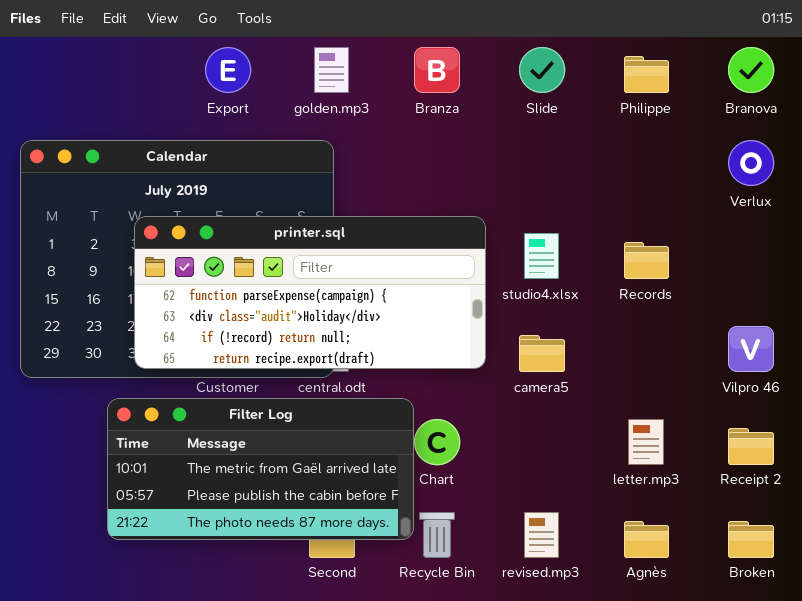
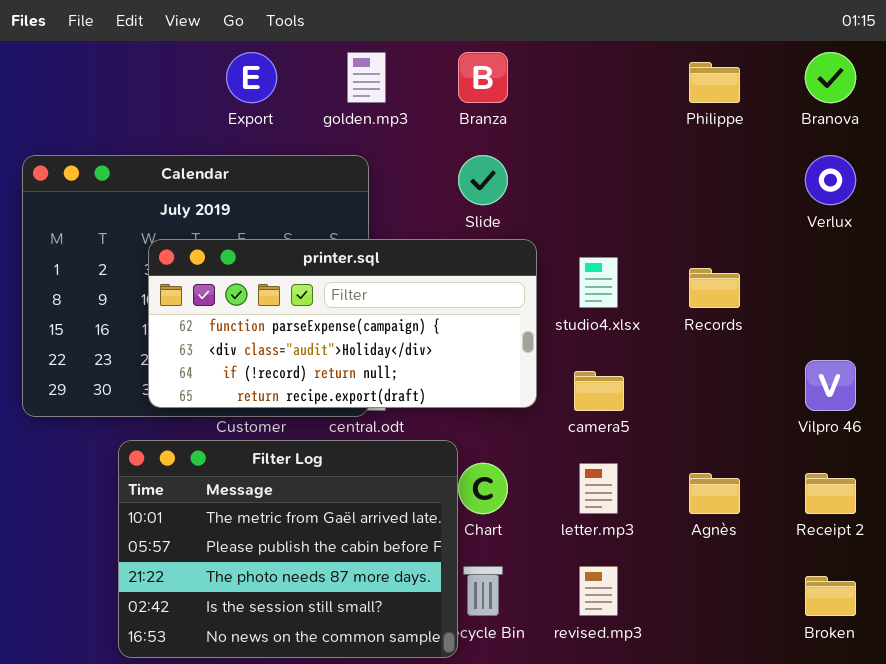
Slide: [519,47,565,93] -> [458,155,508,205], moved
Filter Log: [107,398,414,540] -> [118,440,458,658], resized
letter.mp3: [628,419,664,465] -> [579,463,618,514], moved
Agnès: [624,521,669,558] -> [689,473,740,514], moved

